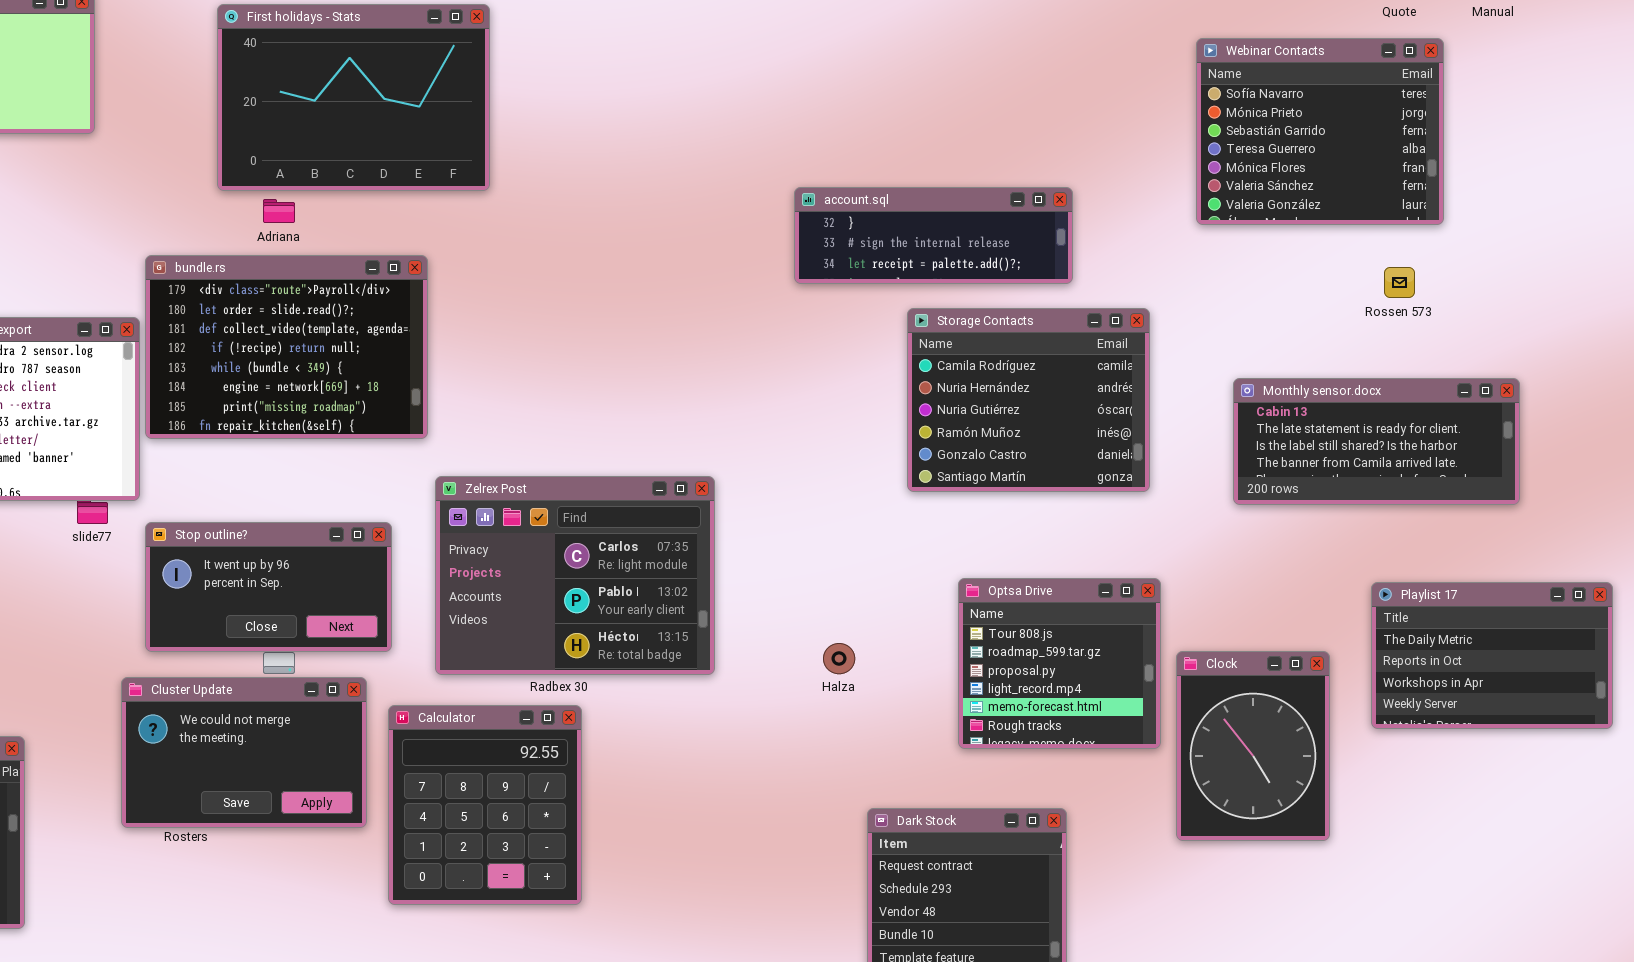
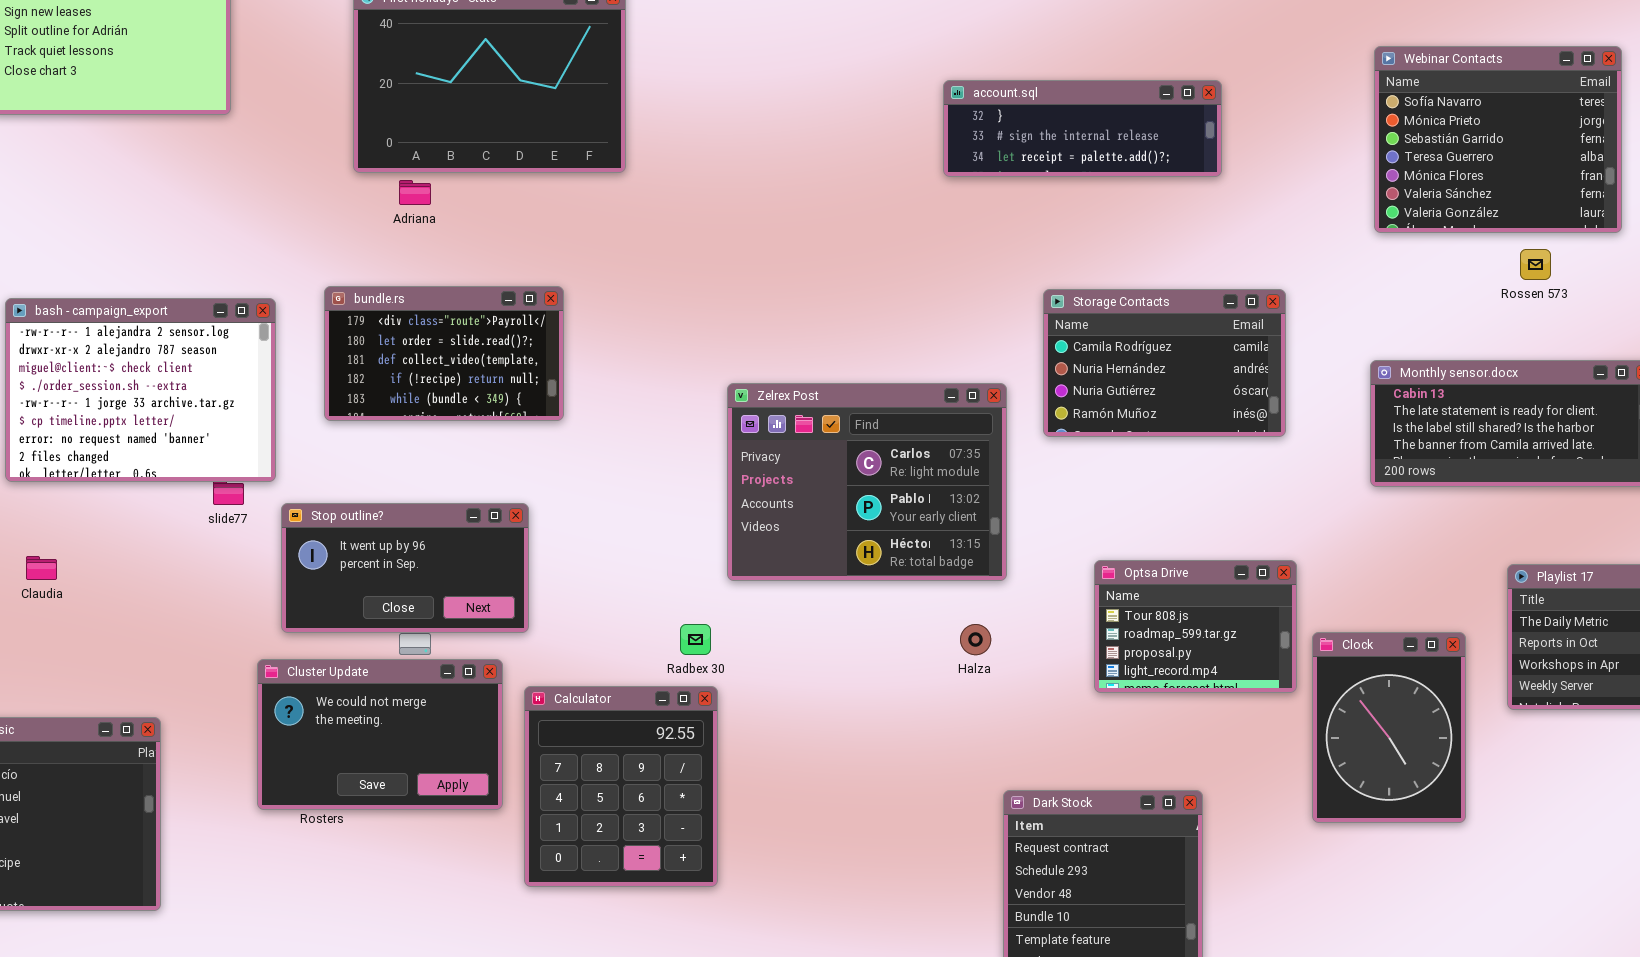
Webinar Contacts: [1196,38,1444,225] -> [1374,46,1622,233], moved
account.sql: [794,187,1073,284] -> [943,80,1222,177], moved
bundle.rs: [145,255,428,439] -> [324,286,564,421], resized
Storage Contacts: [907,308,1150,492] -> [1043,289,1286,437], resized
Zelrex Post: [435,476,715,675] -> [727,383,1007,581], moved
Optsa Drive: [958,578,1161,749] -> [1094,560,1297,693], resized

